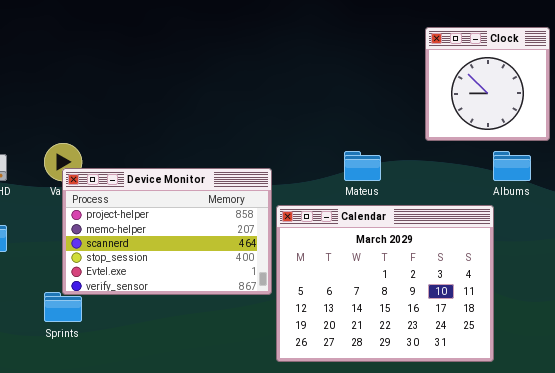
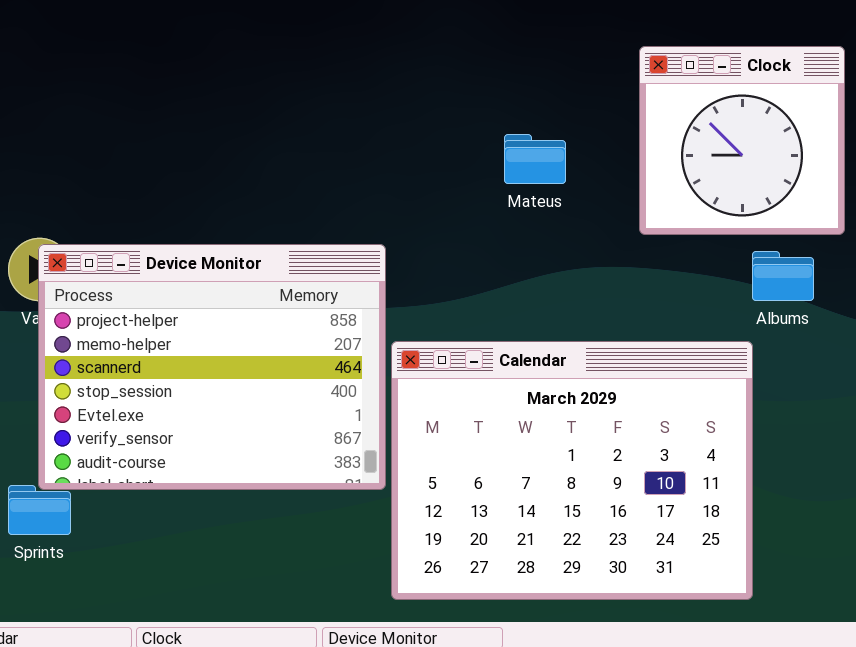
Mateus: [344,151,381,181] -> [504,134,566,184], moved
Device Monitor: [62,168,272,295] -> [38,244,386,490], resized

